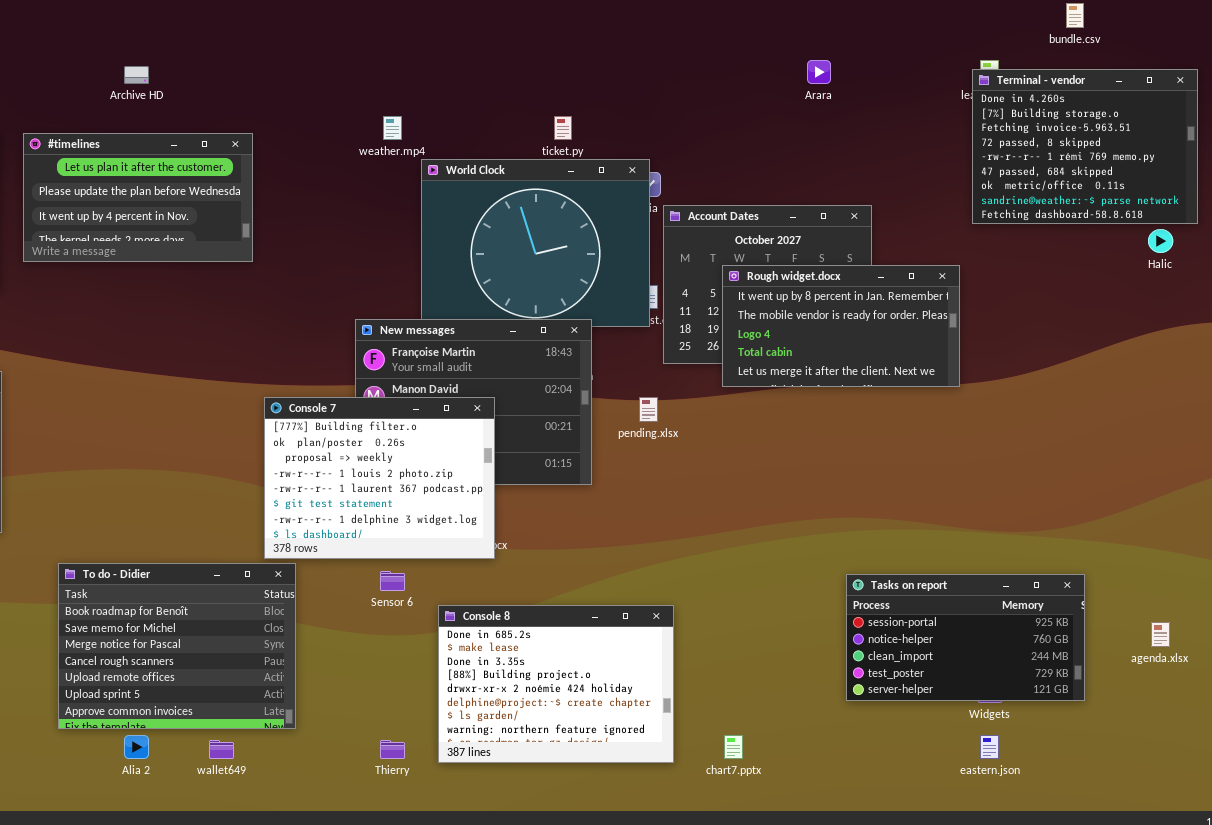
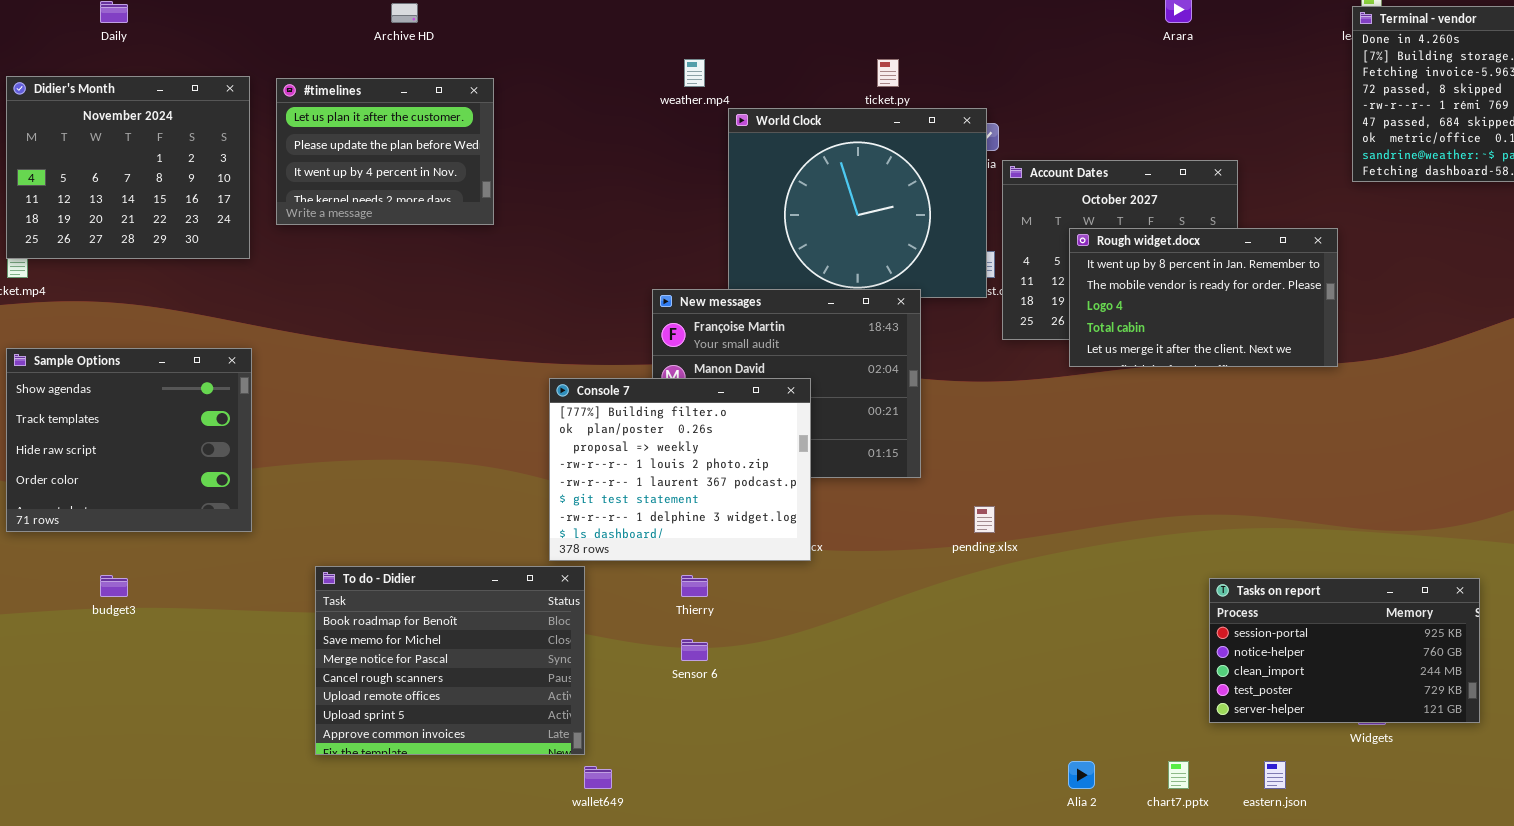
#timelines: [23,133,253,262] -> [276,78,494,225], resized
pending.xlsx: [639,397,658,422] -> [974,506,995,533], moved
Sensor 6: [380,571,405,591] -> [681,639,708,661], moved
Console 8: [438,605,674,763] -> none, closed
Alia 2: [124,735,149,759] -> [1068,761,1095,789], moved
chart7.pptx: [724,735,743,759] -> [1168,761,1189,789], moved
eastern.json: [980,735,999,759] -> [1264,761,1286,789], moved
wallet649: [209,740,234,759] -> [584,766,612,789], moved
Thierry: [380,740,405,759] -> [681,575,708,597], moved

